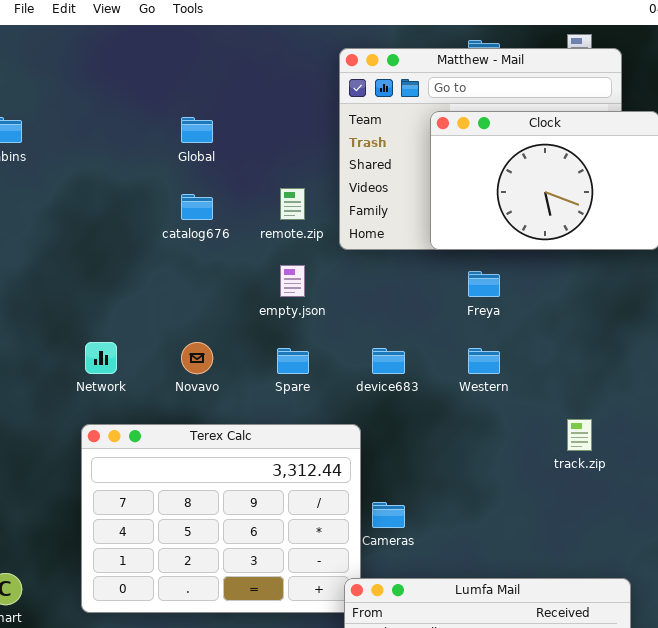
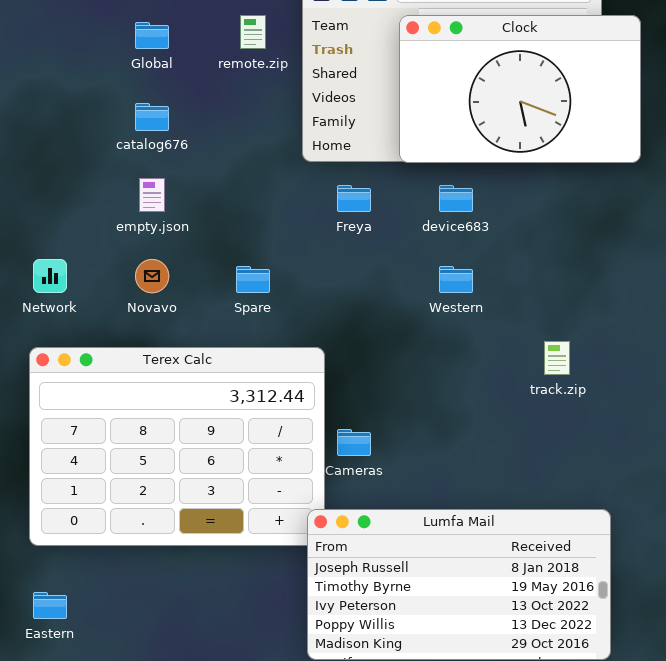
remote.zip: [280,188,305,220] -> [240,15,266,49], moved
empty.json: [280,265,305,297] -> [139,178,165,212], moved
Freya: [468,271,500,297] -> [337,185,371,212], moved
device683: [372,348,405,374] -> [439,185,473,212], moved

